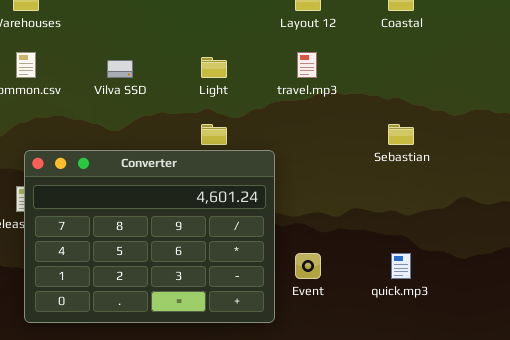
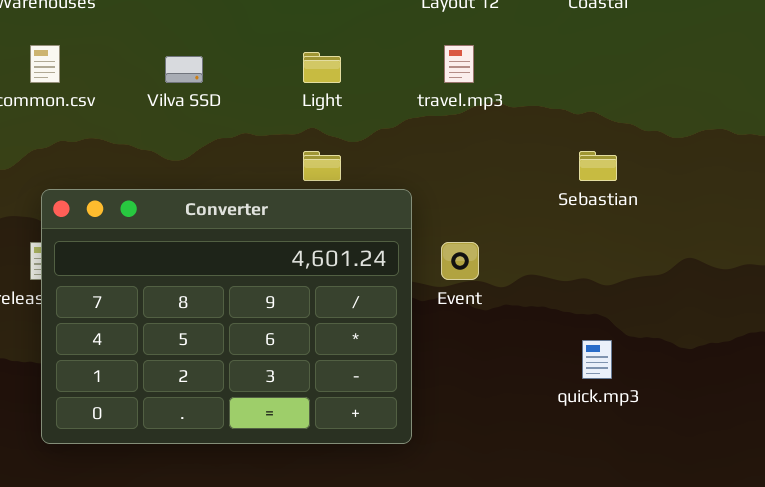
Event: [295,253,321,279] -> [441,242,479,280], moved

